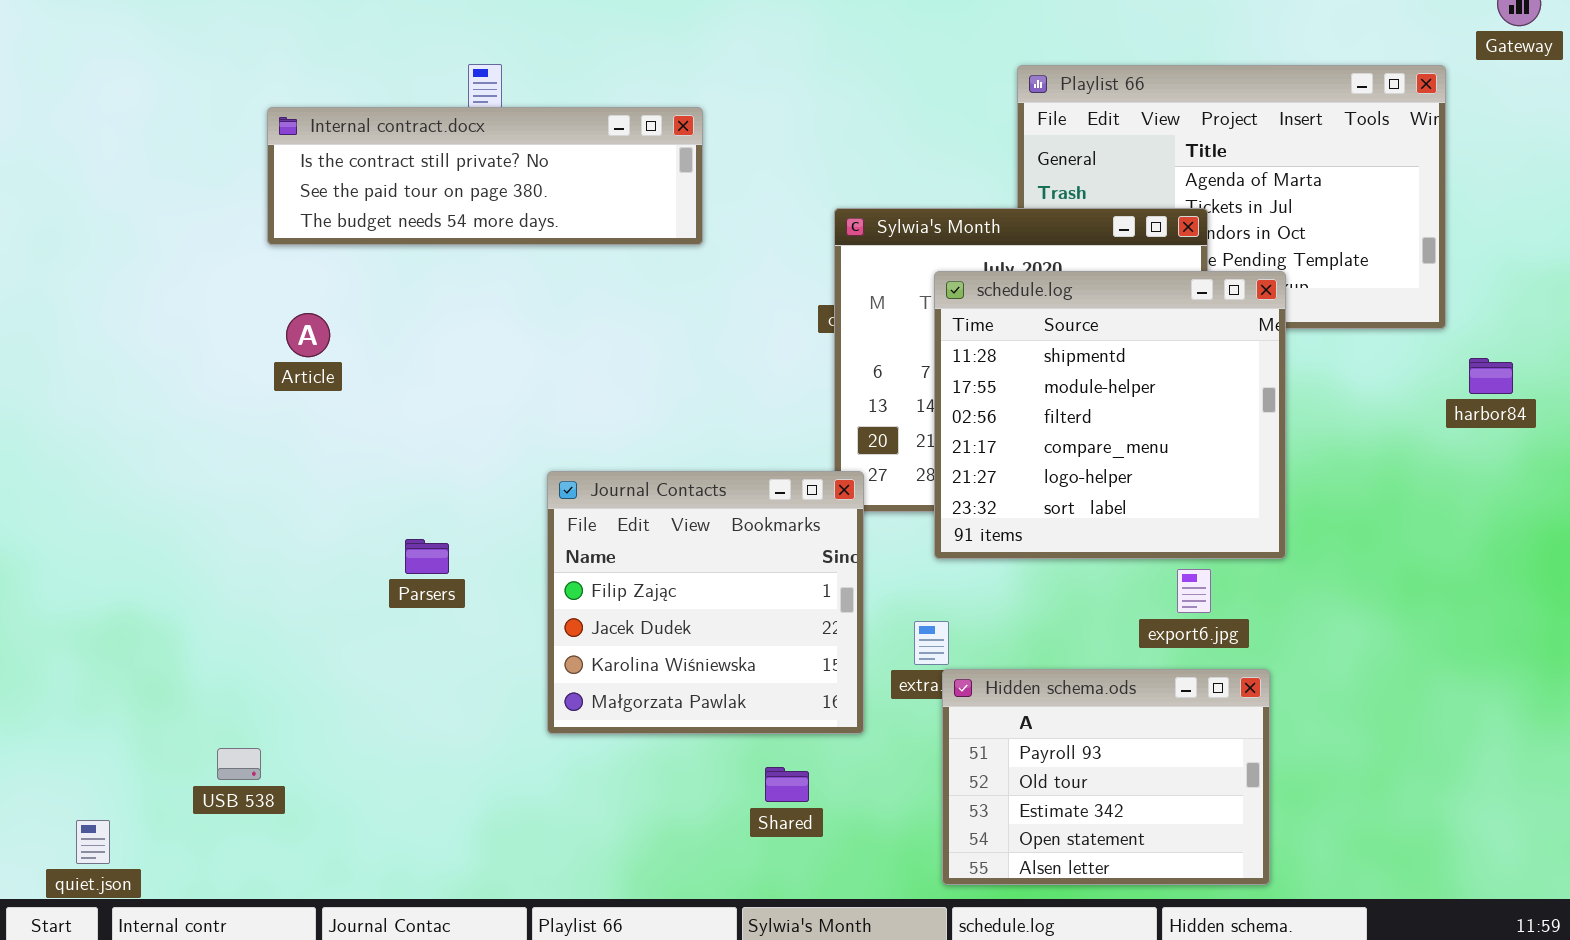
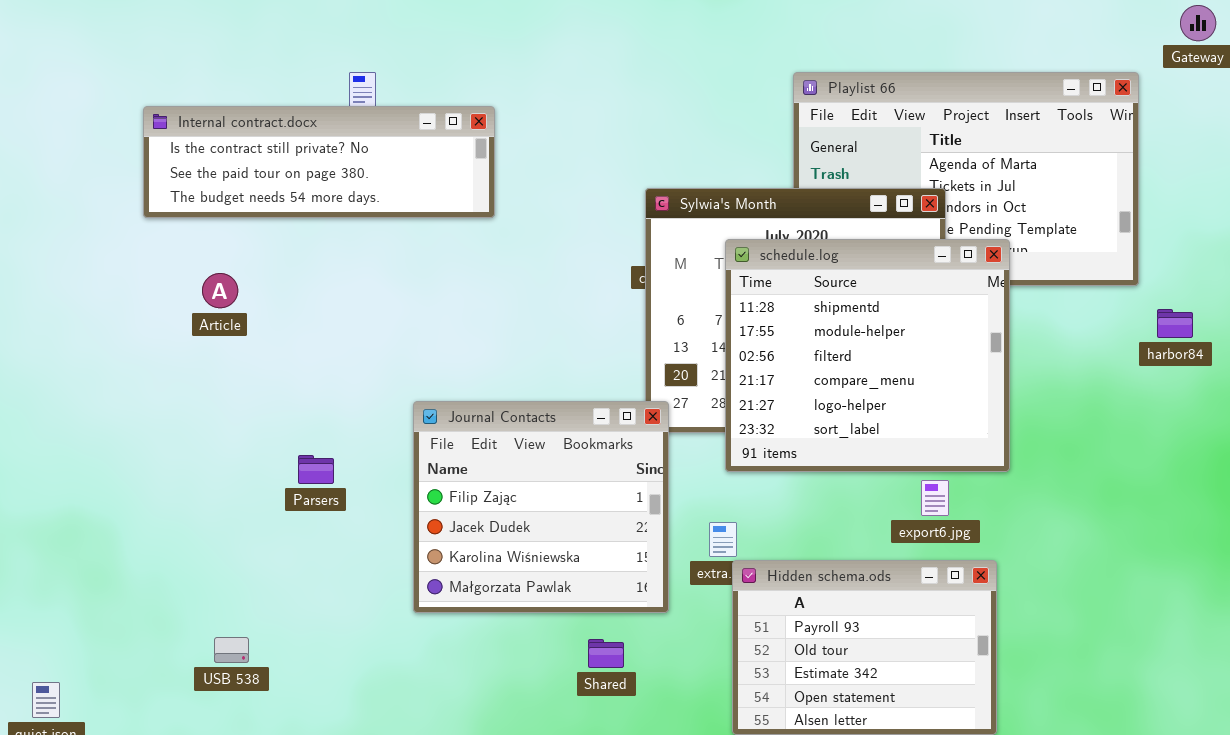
Internal contract.docx: [267,107,703,245] -> [143,106,495,218], moved
USB 538: [217,748,261,780] -> [214,637,249,663], moved

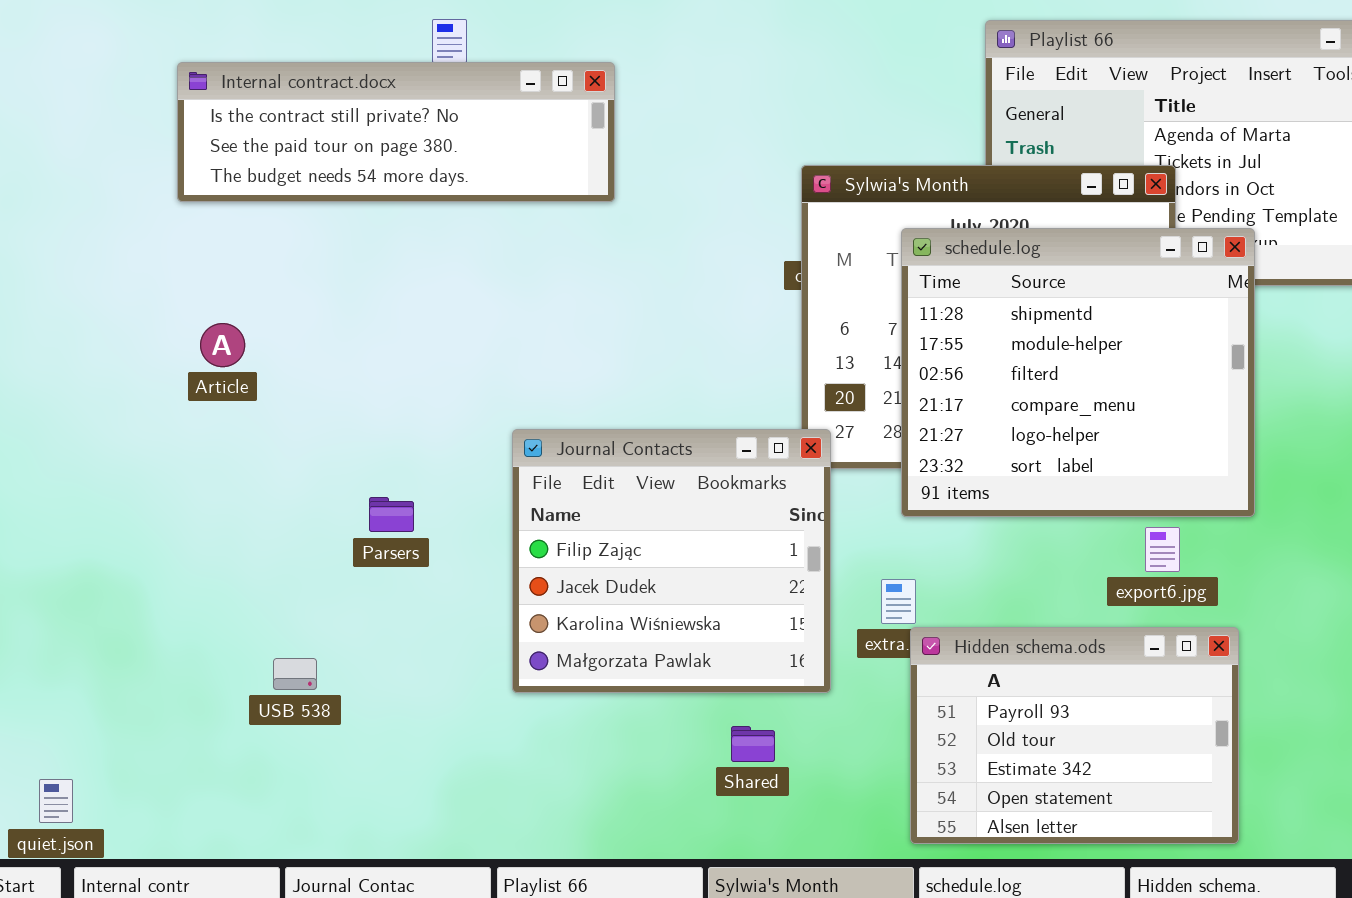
Article: [202,273,238,308] -> [200,323,245,367], moved
USB 538: [214,637,249,663] -> [273,658,317,690], moved

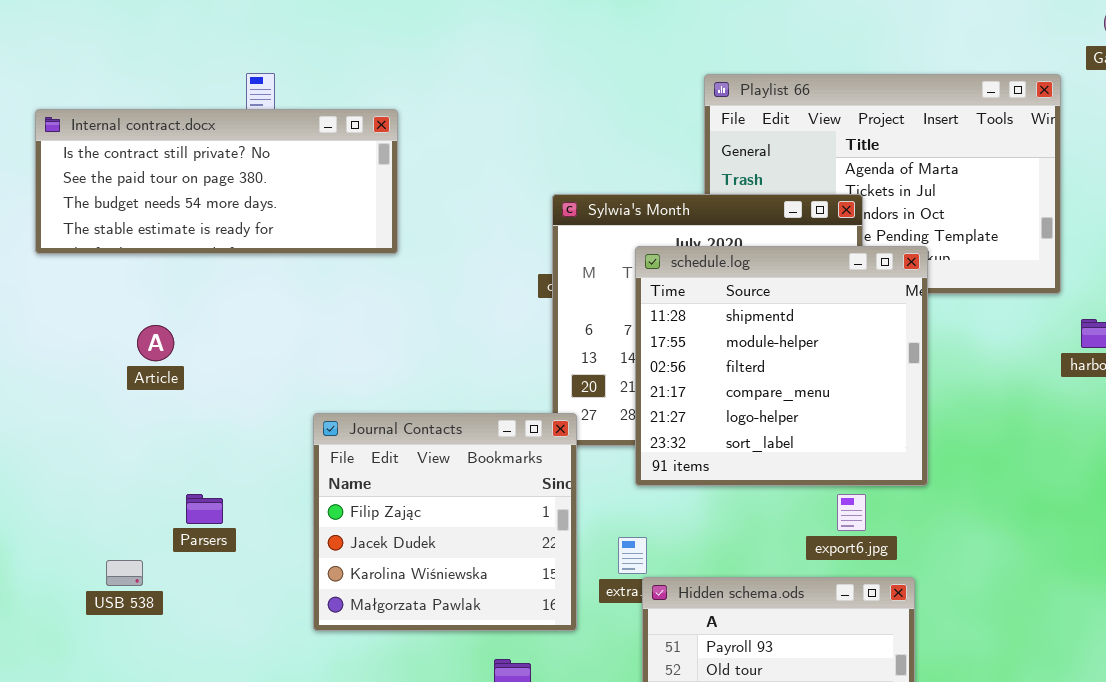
Internal contract.docx: [177,62,615,202] -> [35,109,398,254], resized
Article: [200,323,245,367] -> [137,325,174,361], moved
Parsers: [369,497,414,532] -> [186,494,223,524], moved
USB 538: [273,658,317,690] -> [106,560,143,586], moved

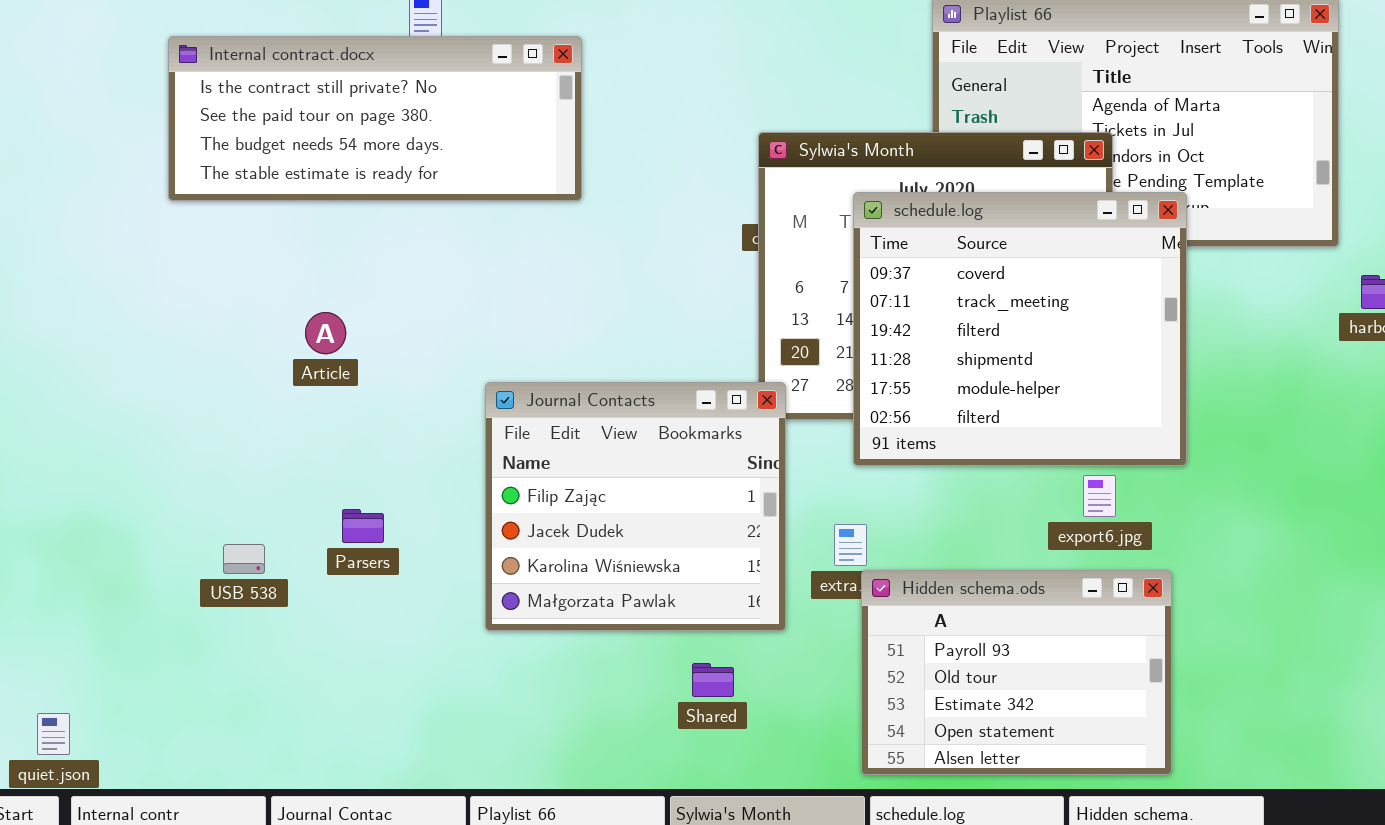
schedule.log: [635,246,928,486] -> [853,192,1187,466], scrolled up 3 rows
Article: [137,325,174,361] -> [305,312,346,354], moved
Parsers: [186,494,223,524] -> [342,509,384,543], moved
USB 538: [106,560,143,586] -> [223,544,265,574], moved

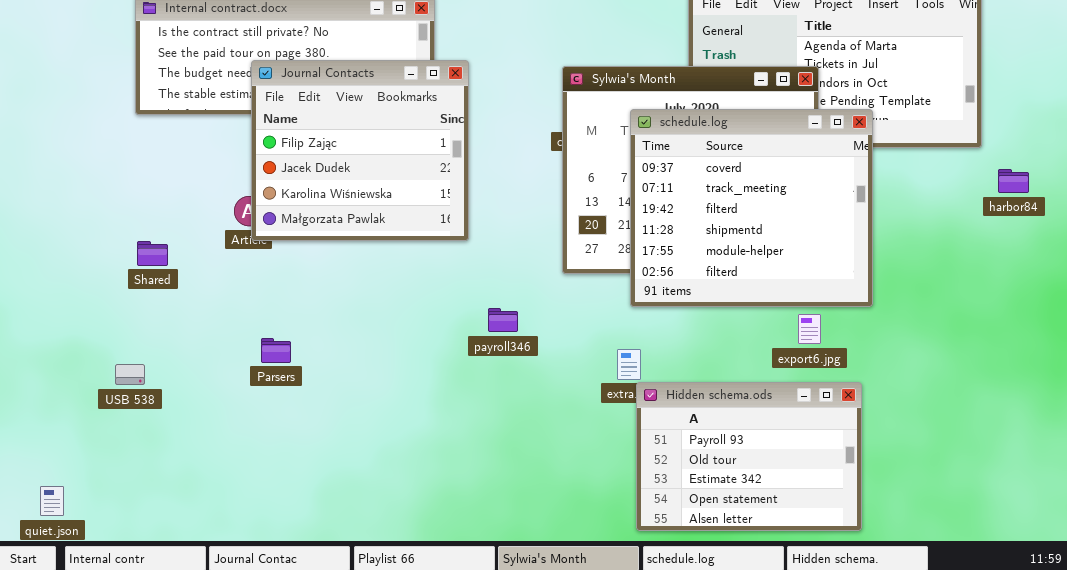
Journal Contacts: [485,382,786,631] -> [251,60,469,241], moved
USB 538: [223,544,265,574] -> [115,364,145,385], moved
Shared: [692,663,734,697] -> [137,241,168,266], moved

